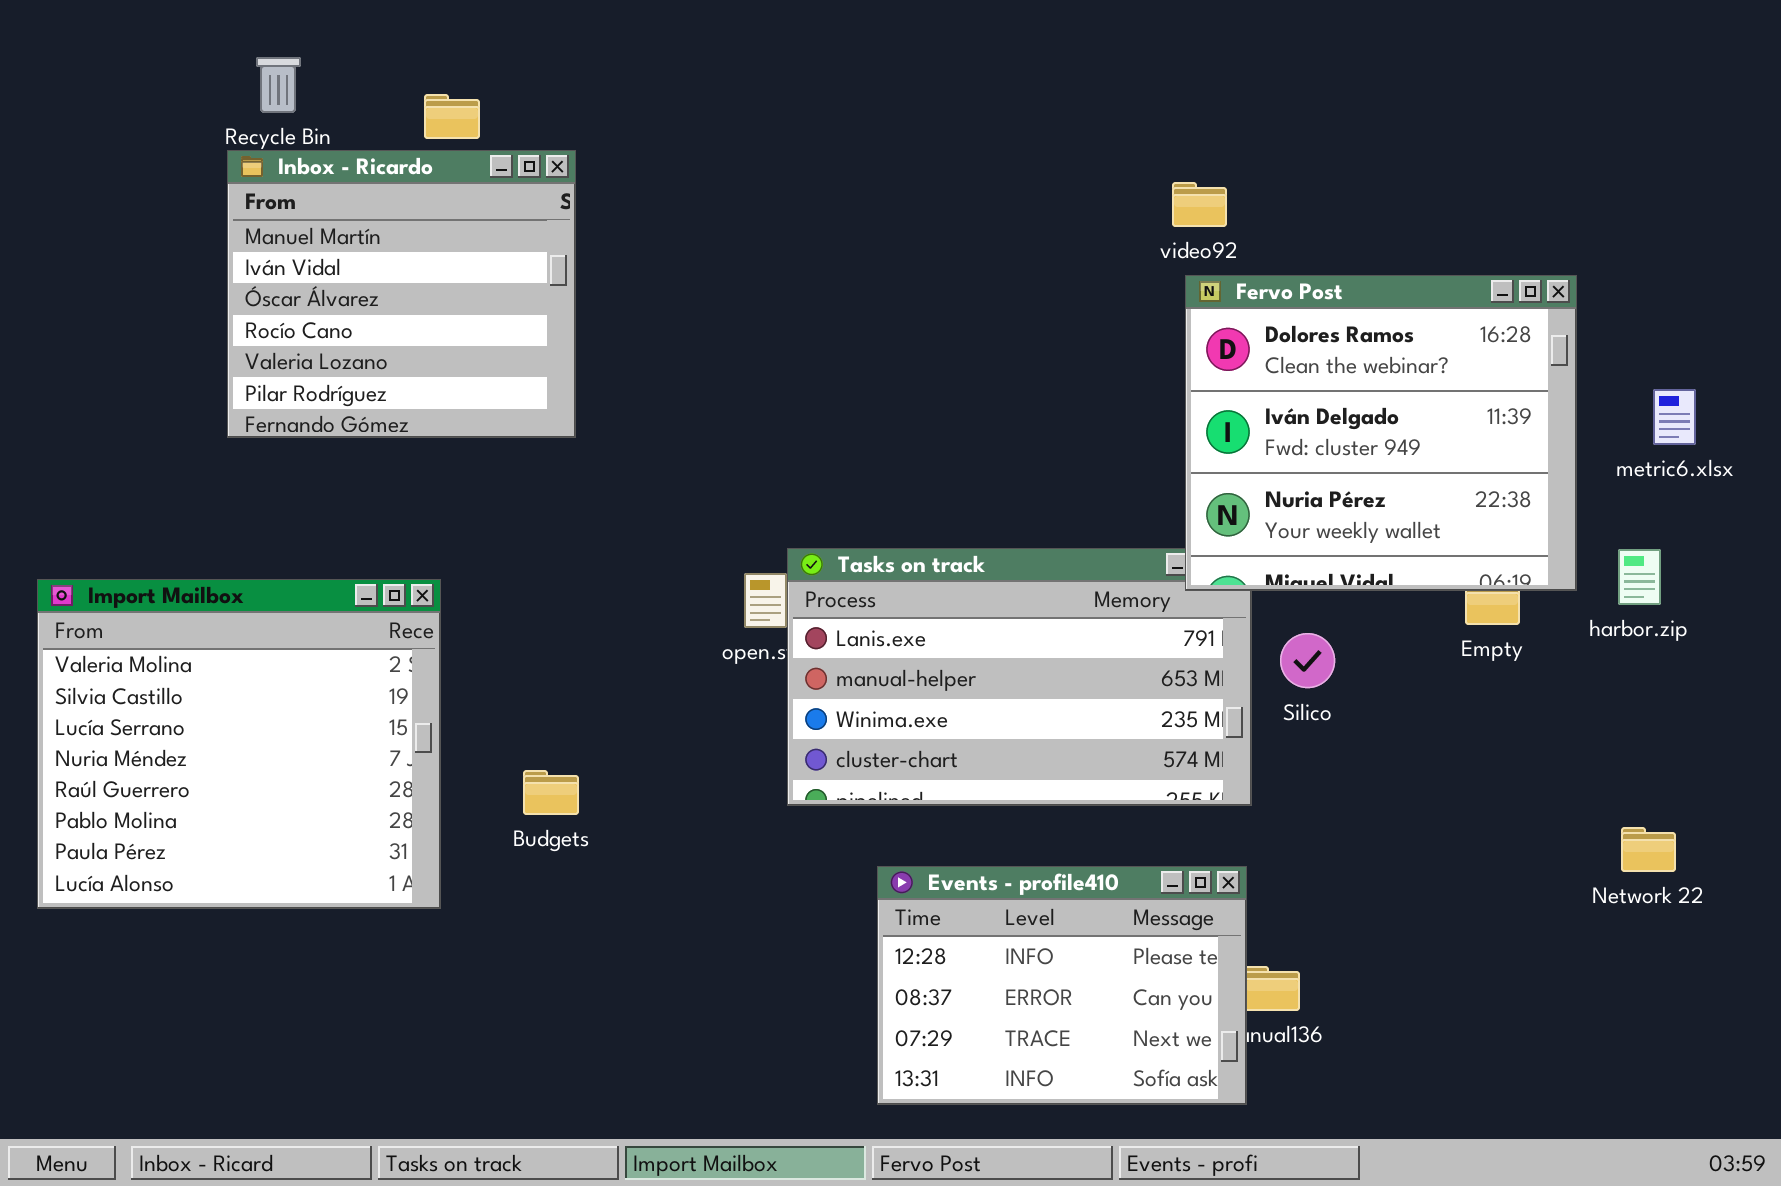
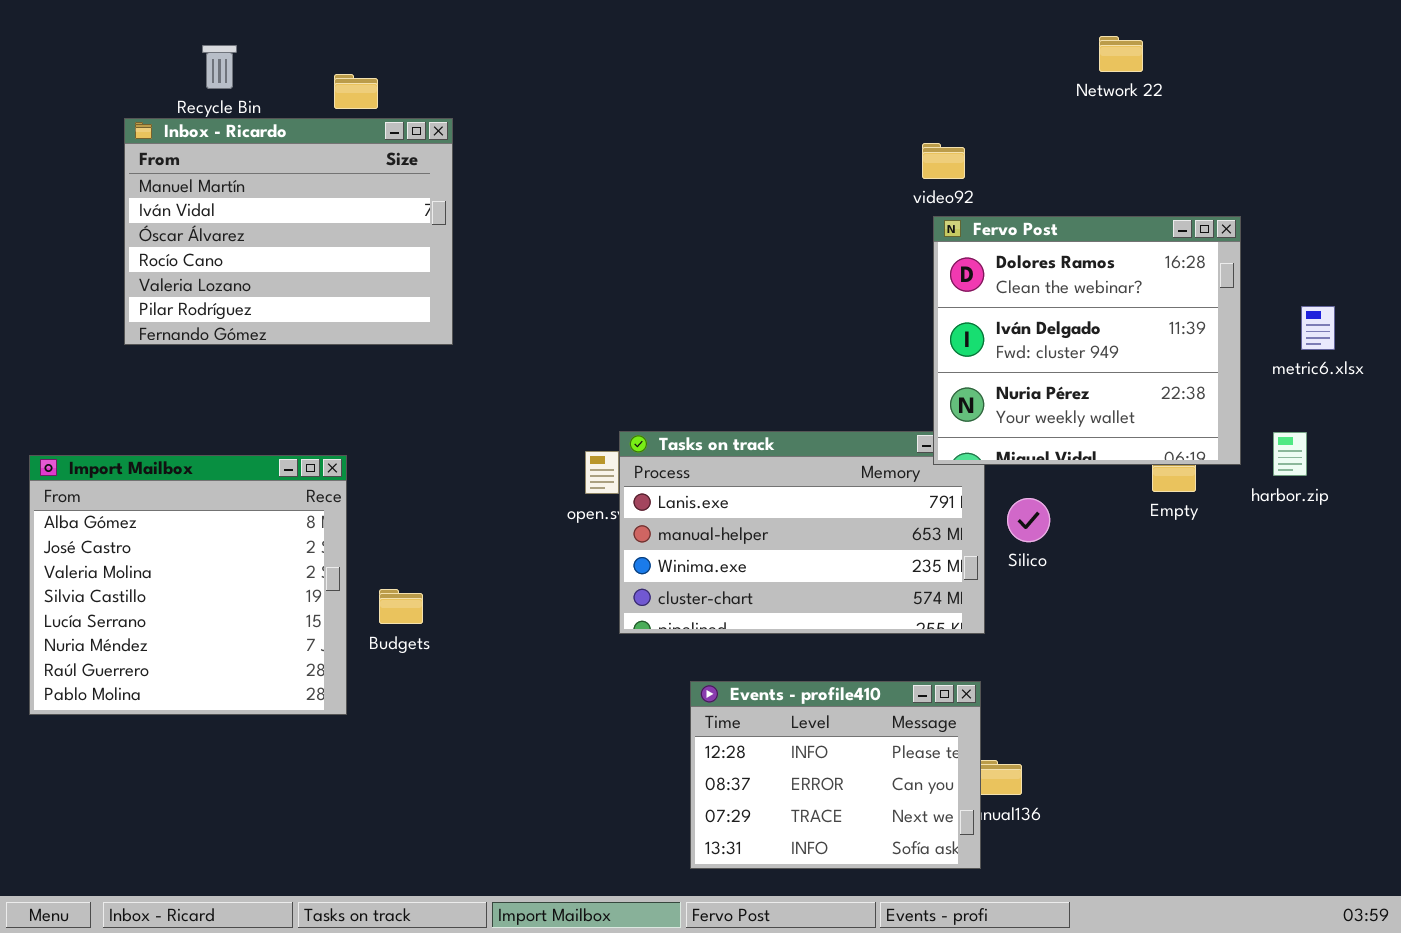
Inbox - Ricardo: [227,150,576,438] -> [124,118,453,345], resized
Import Mailbox: [37,579,441,909] -> [29,455,347,715], scrolled up 2 rows
Budgets: [523,770,579,815] -> [379,589,423,624], moved
Network 22: [1621,827,1676,872] -> [1099,36,1143,72], moved

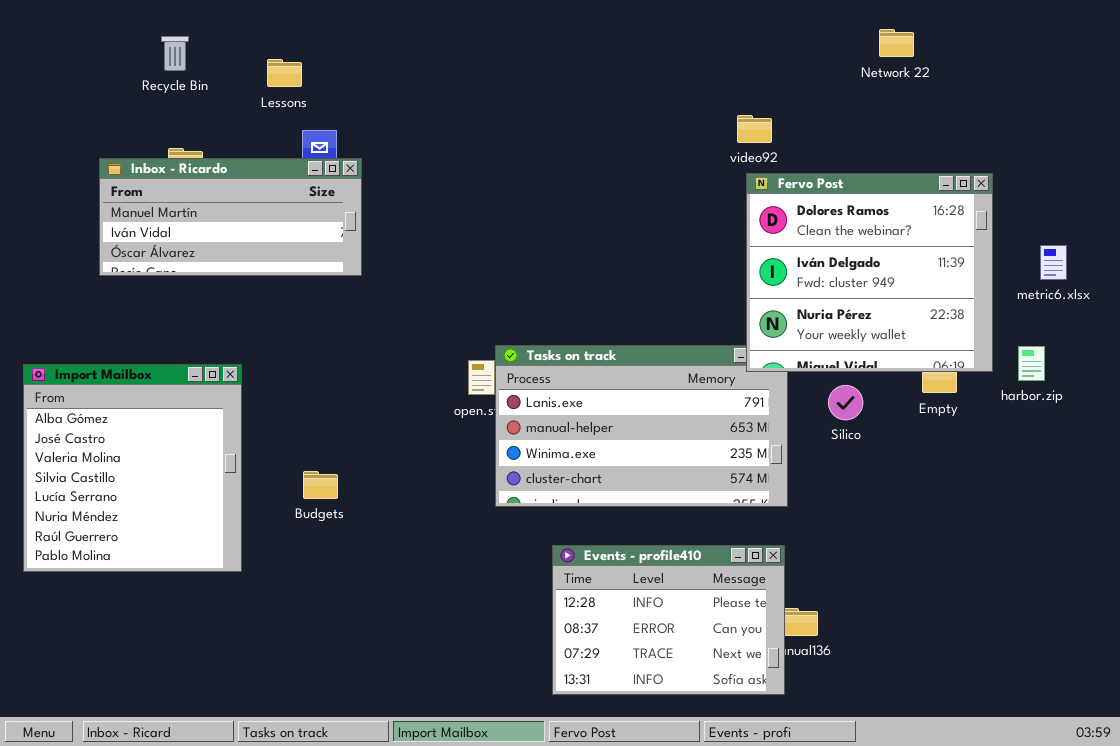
Inbox - Ricardo: [124,118,453,345] -> [99,158,362,276], resized
Import Mailbox: [29,455,347,715] -> [23,364,242,572], resized
Silico: [1007,498,1050,542] -> [828,385,863,420], moved

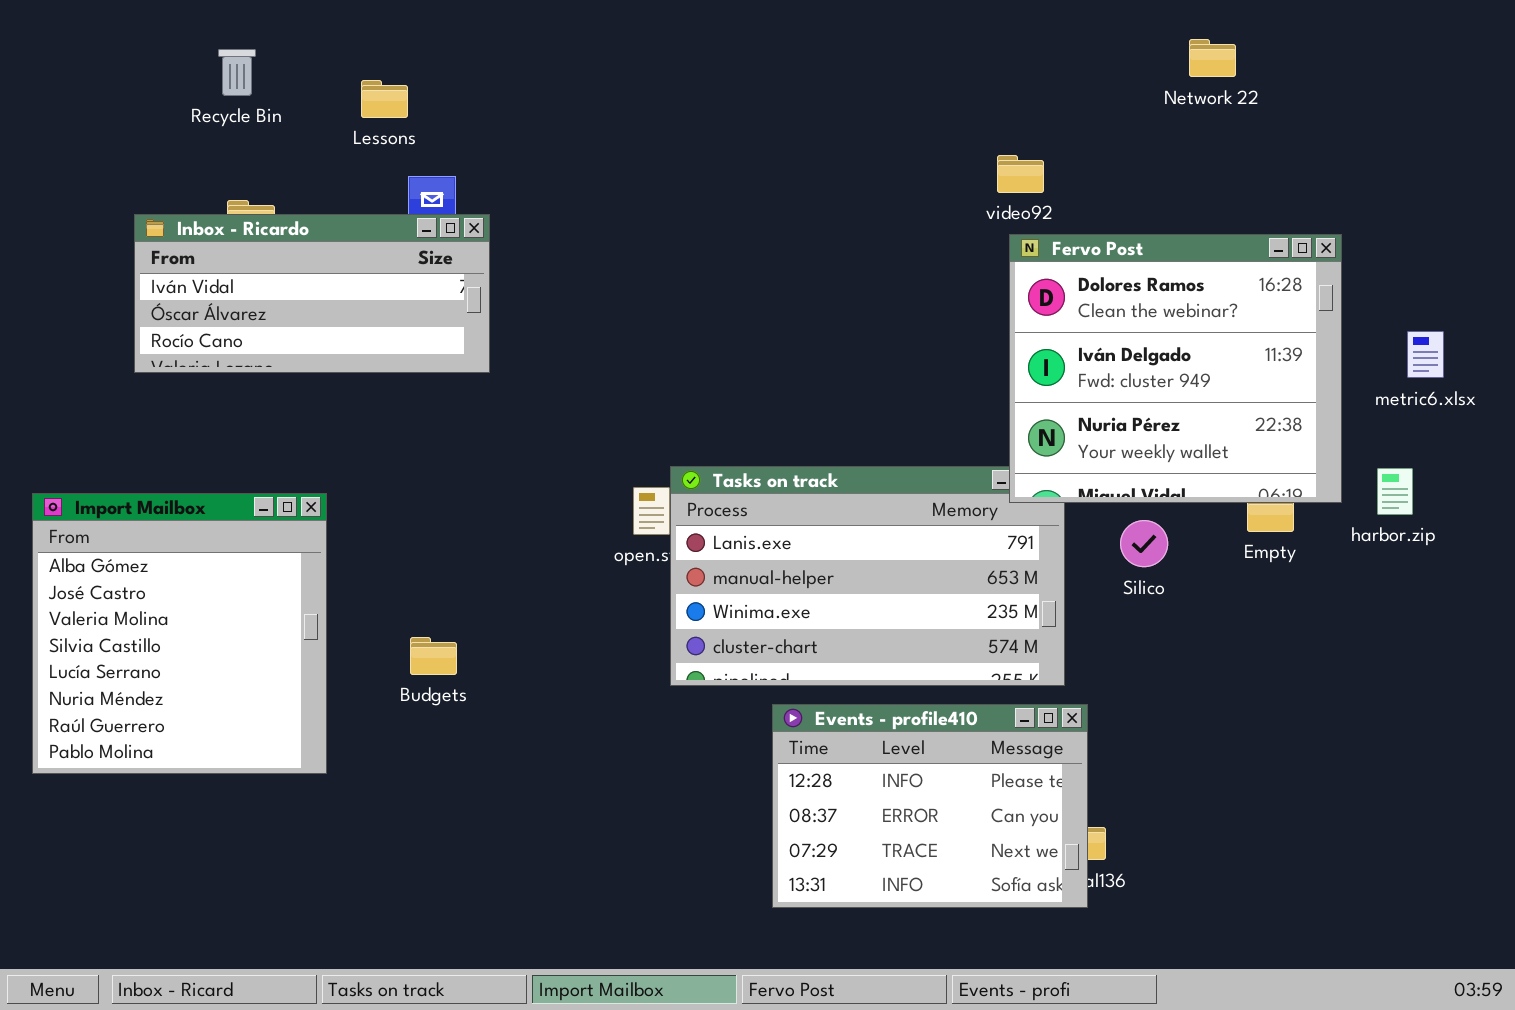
Inbox - Ricardo: [99,158,362,276] -> [134,214,490,373], scrolled down 1 row
Events - profile410: [552,545,785,695] -> [772,704,1088,908], moved

